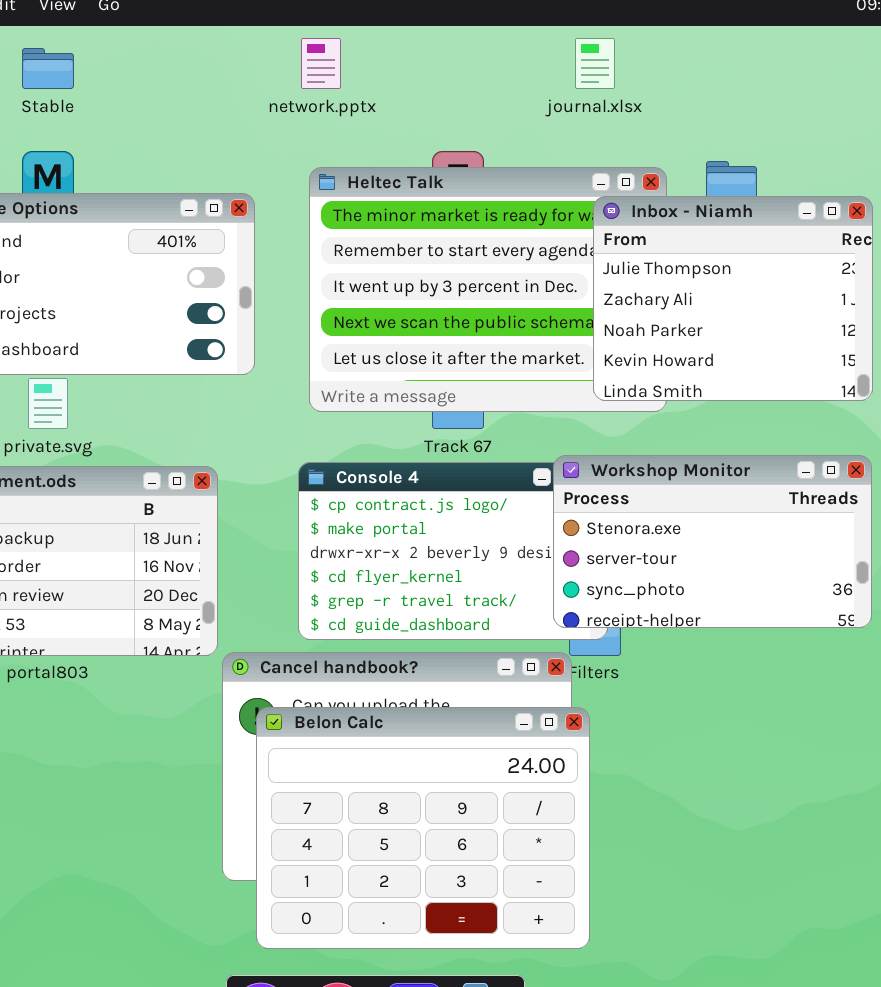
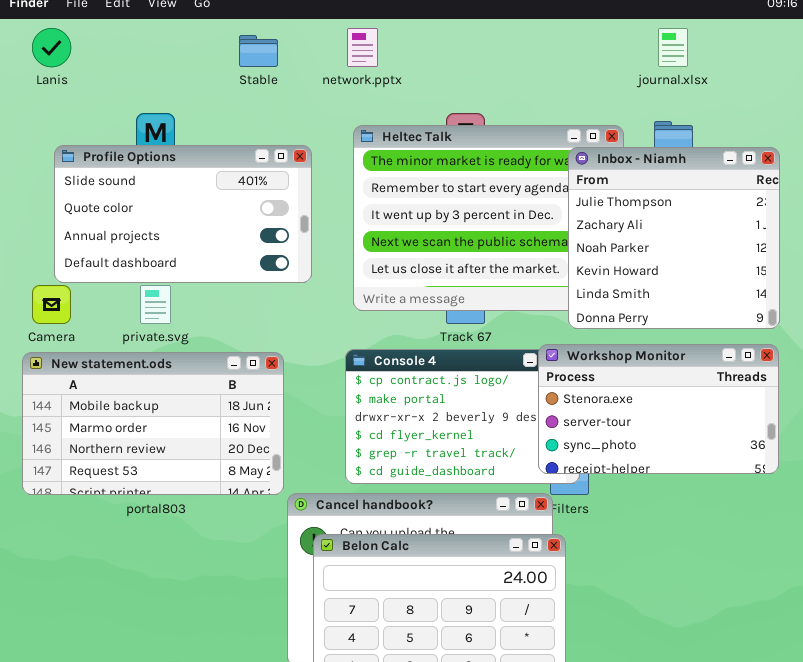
journal.xlsx: [575,38,615,89] -> [658,28,688,67], moved
Stable: [22,48,74,89] -> [239,35,278,67], moved
Inbox - Niamh: [593,196,873,401] -> [568,147,780,329], resized

